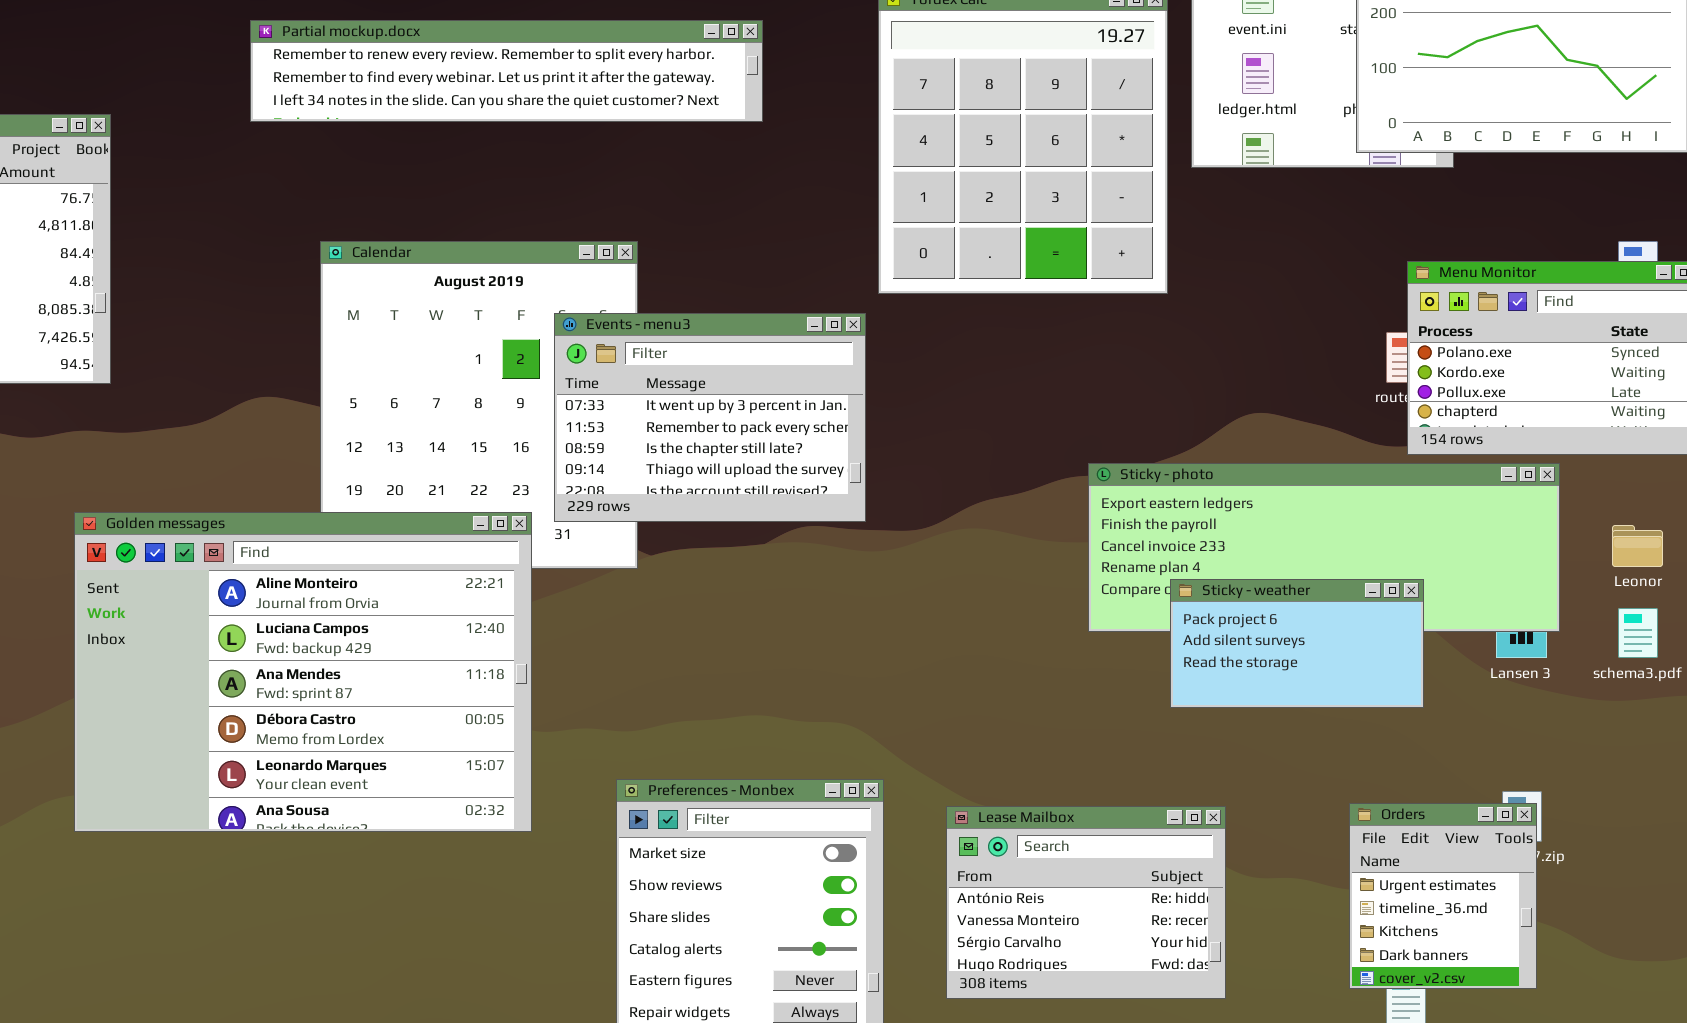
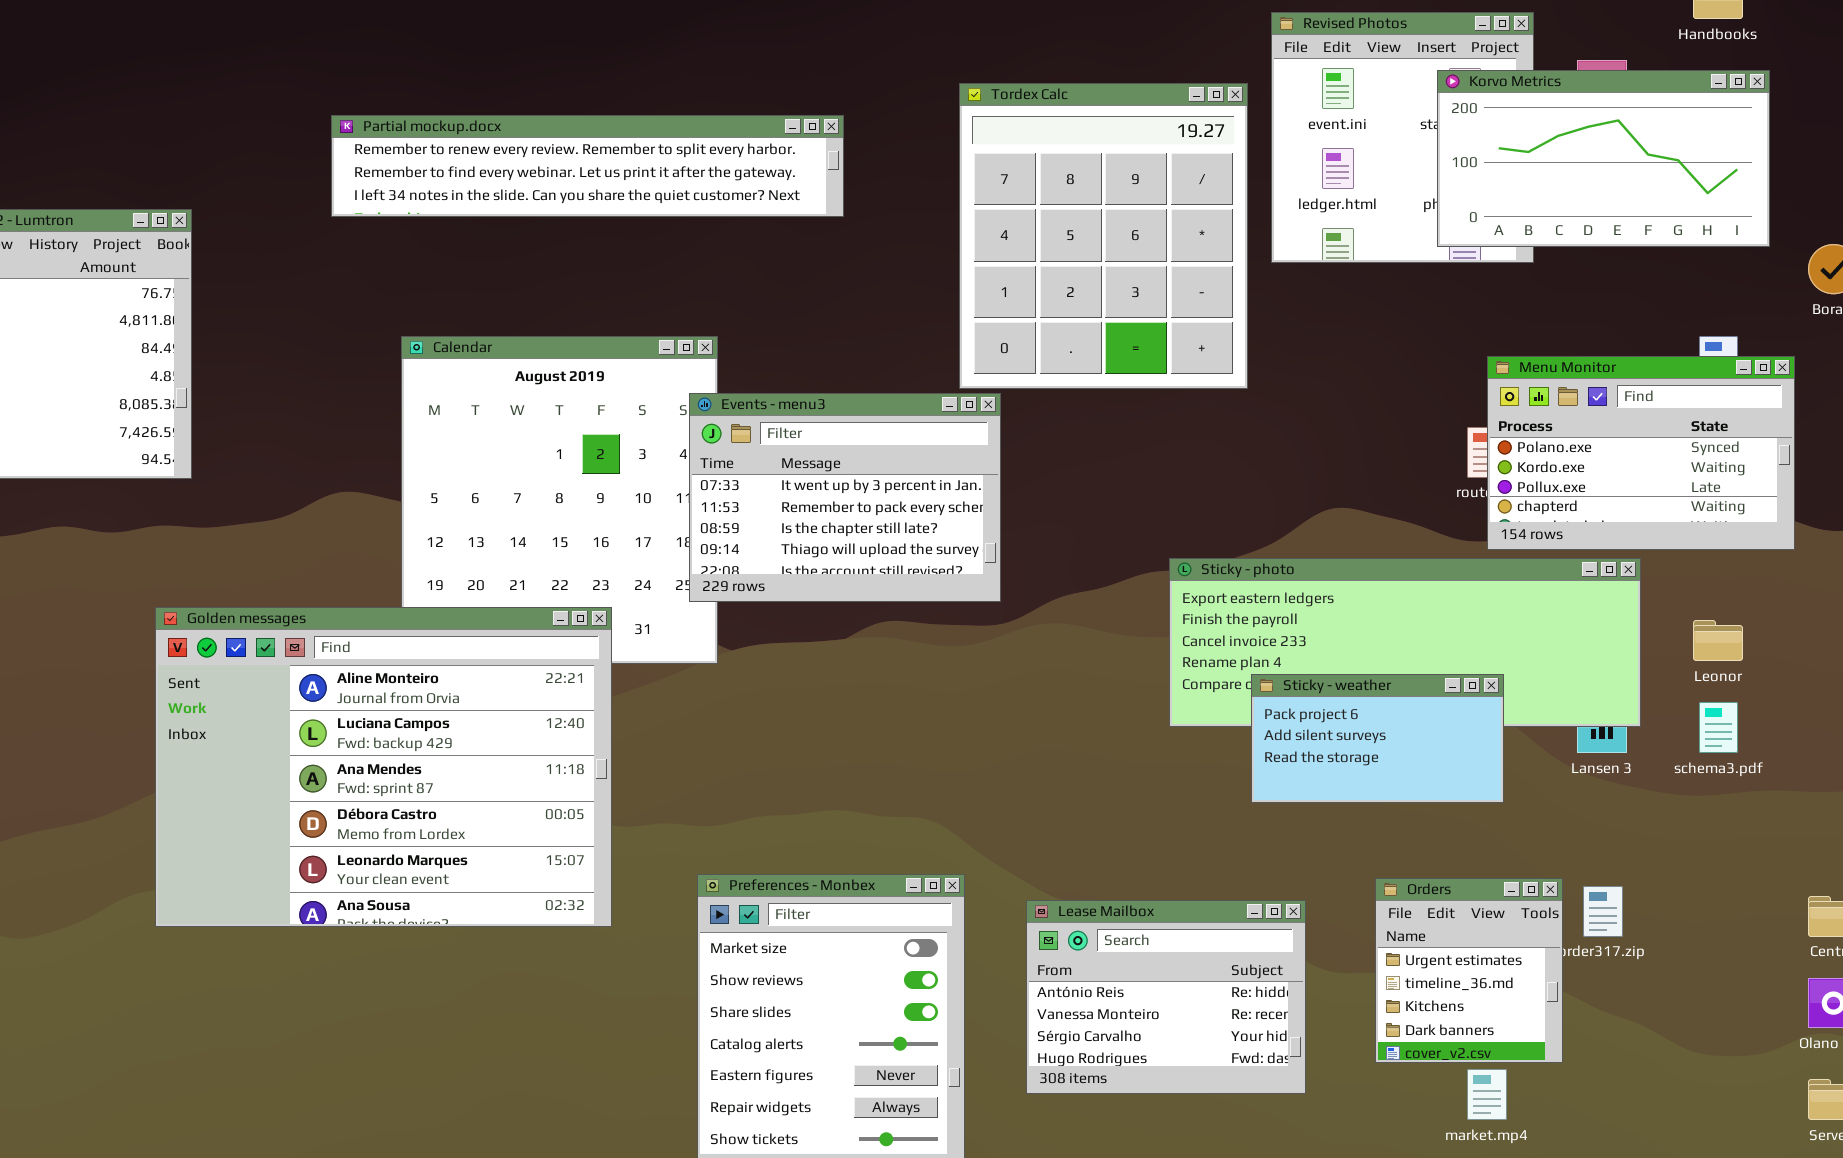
Events - menu3: [554,313,866,522] -> [689,393,1001,602], moved
Orders: [1349,803,1537,989] -> [1375,878,1563,1063], moved

